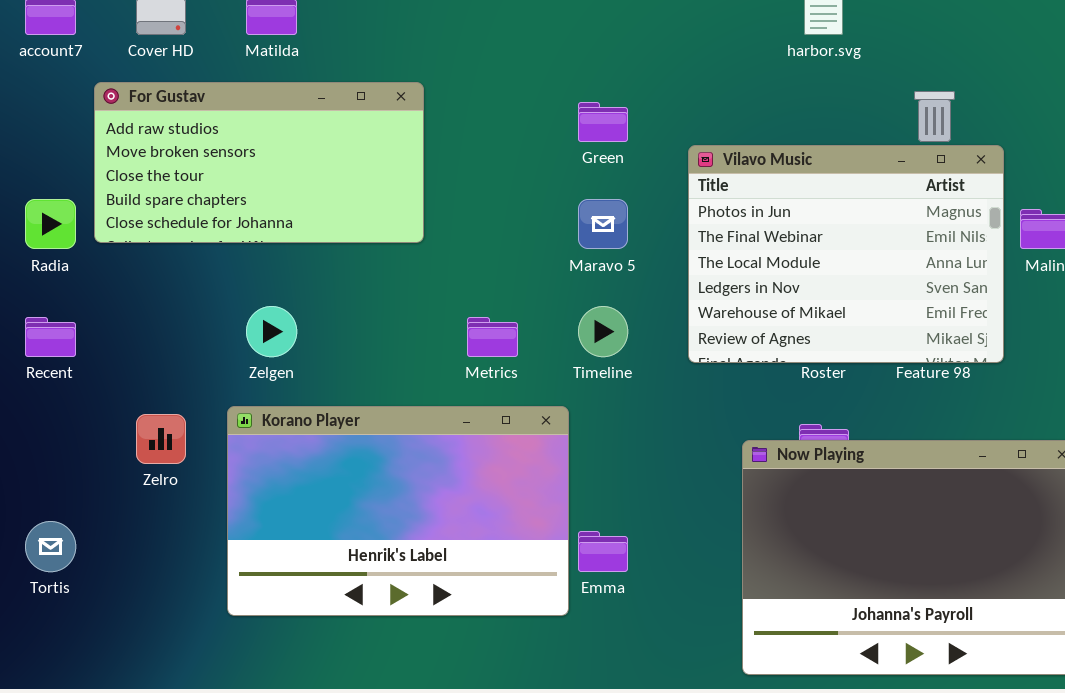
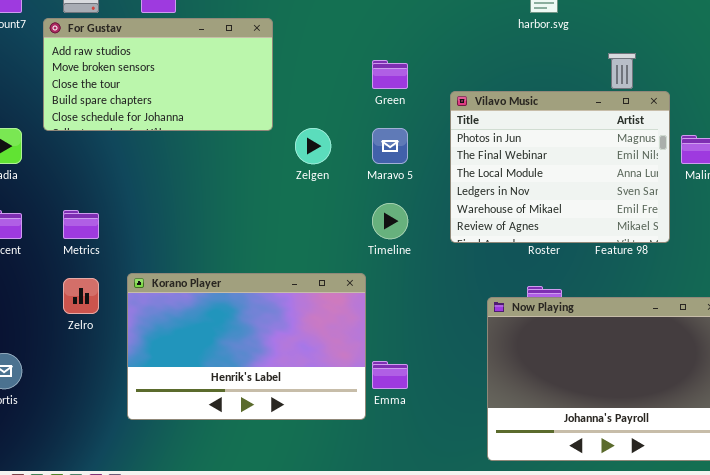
For Gustav: [94,82,424,243] -> [43,18,273,131], moved
Zelgen: [246,306,297,357] -> [295,128,331,164], moved
Metrics: [467,317,518,357] -> [63,210,99,239], moved

